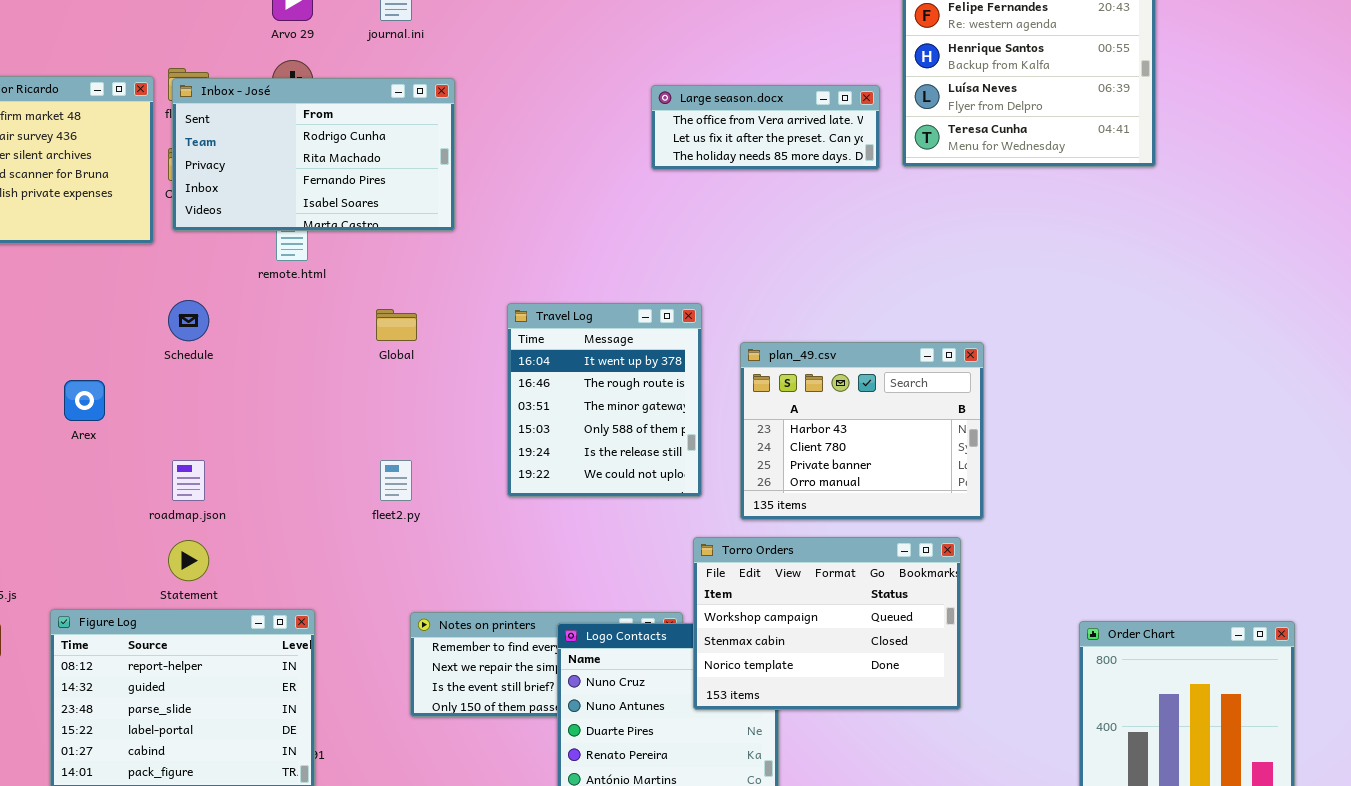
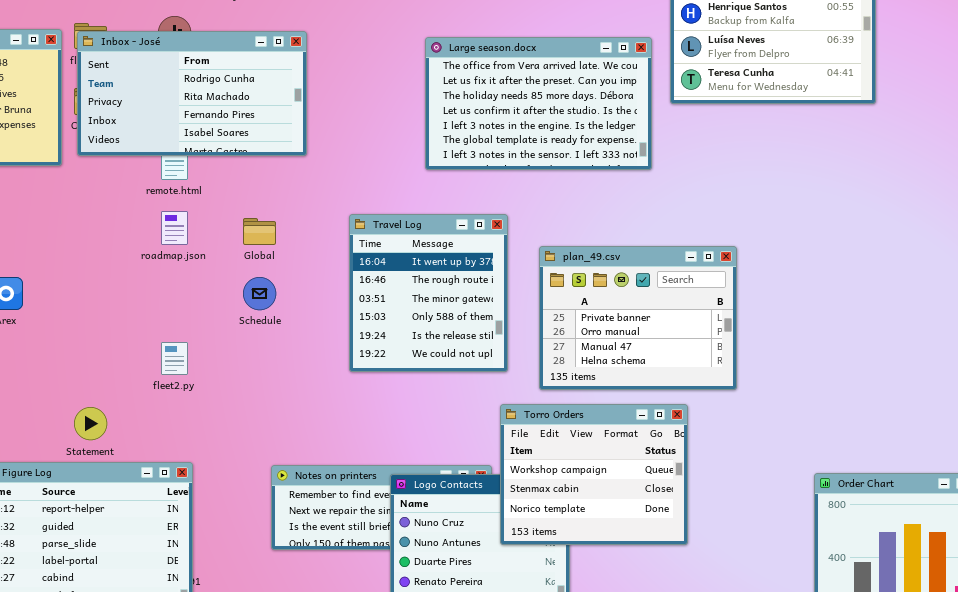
Large season.docx: [651,85,880,170] -> [425,37,652,170], resized
Schedule: [168,300,209,341] -> [243,277,276,310], moved
plan_49.csv: [740,342,984,520] -> [539,246,737,390], scrolled down 2 rows
roadmap.json: [172,460,205,501] -> [161,211,188,245], moved
fleet2.py: [380,460,412,501] -> [161,342,188,375], moved
Torro Orders: [693,537,961,710] -> [500,404,688,545], resized

